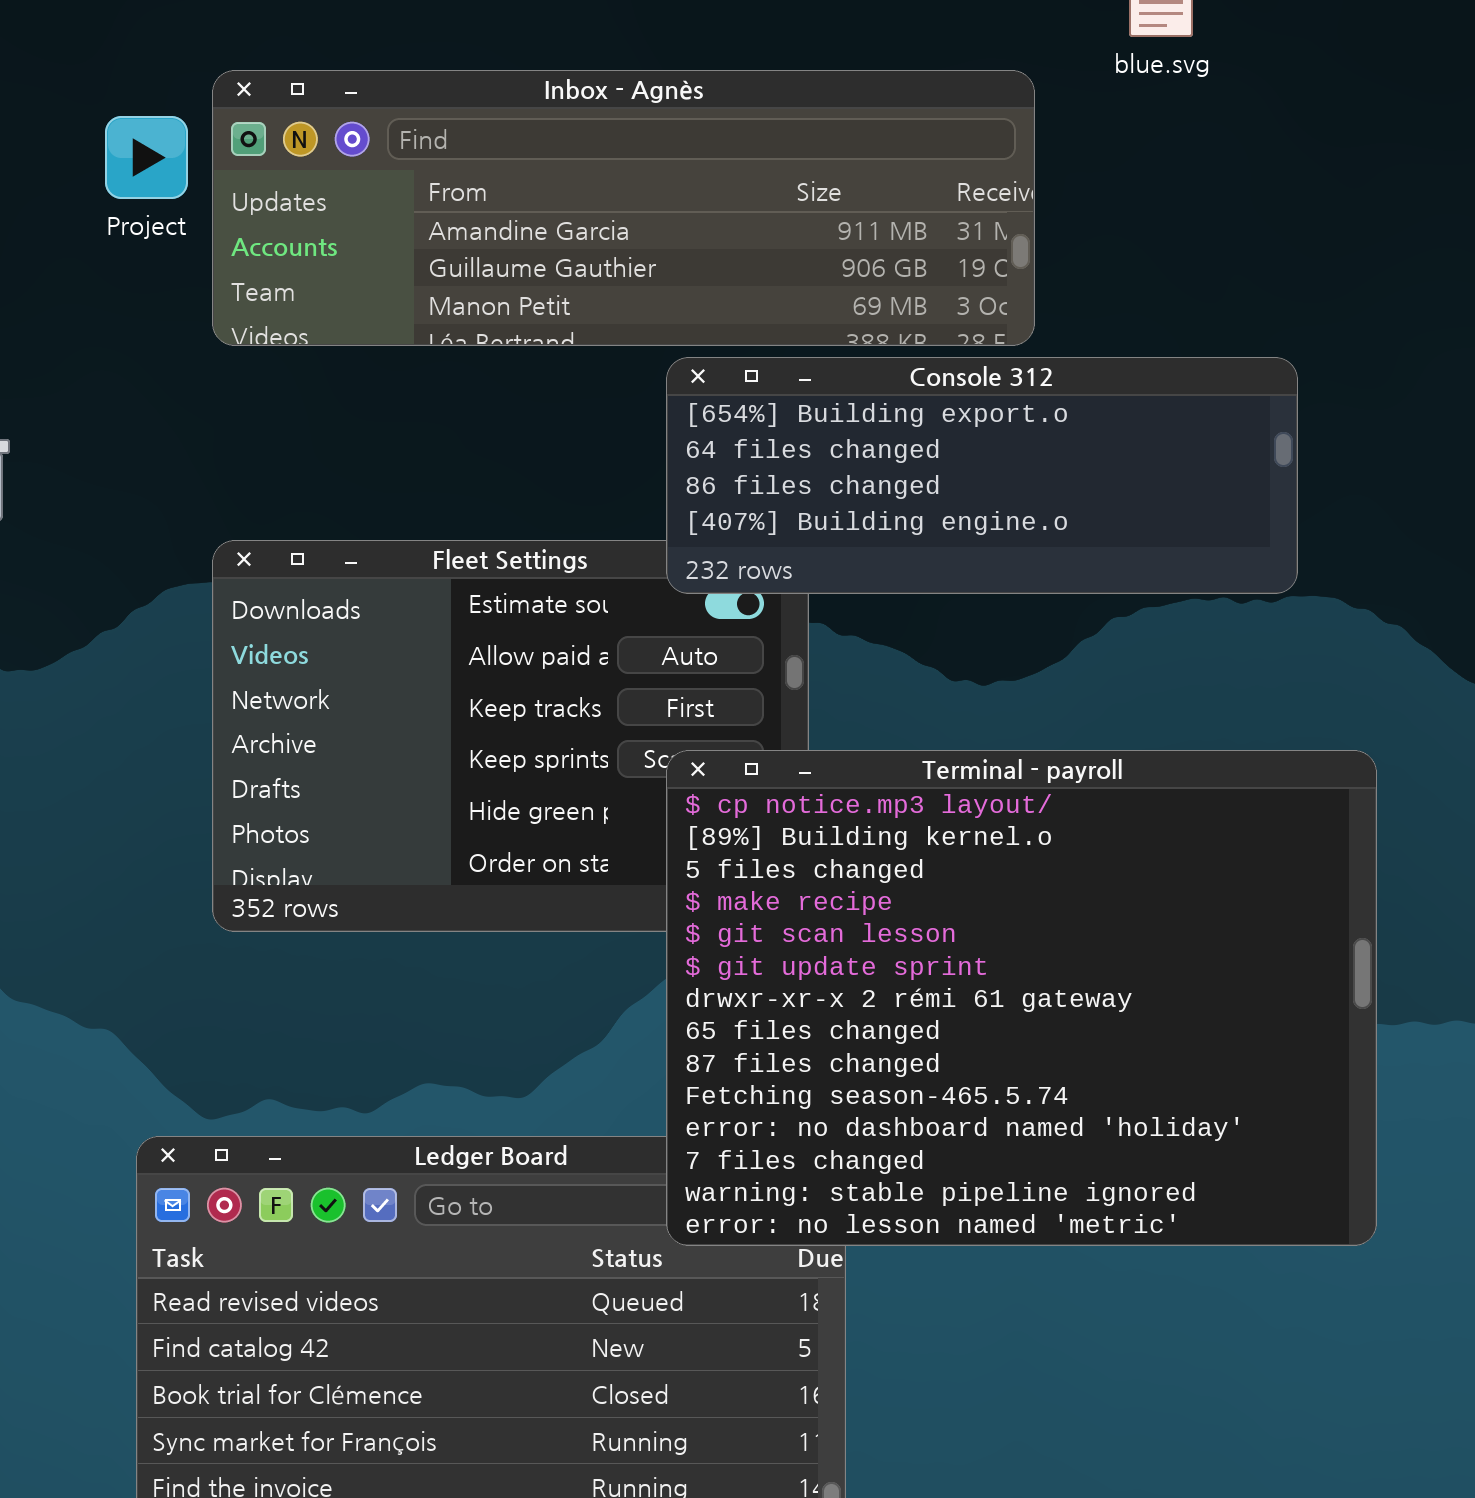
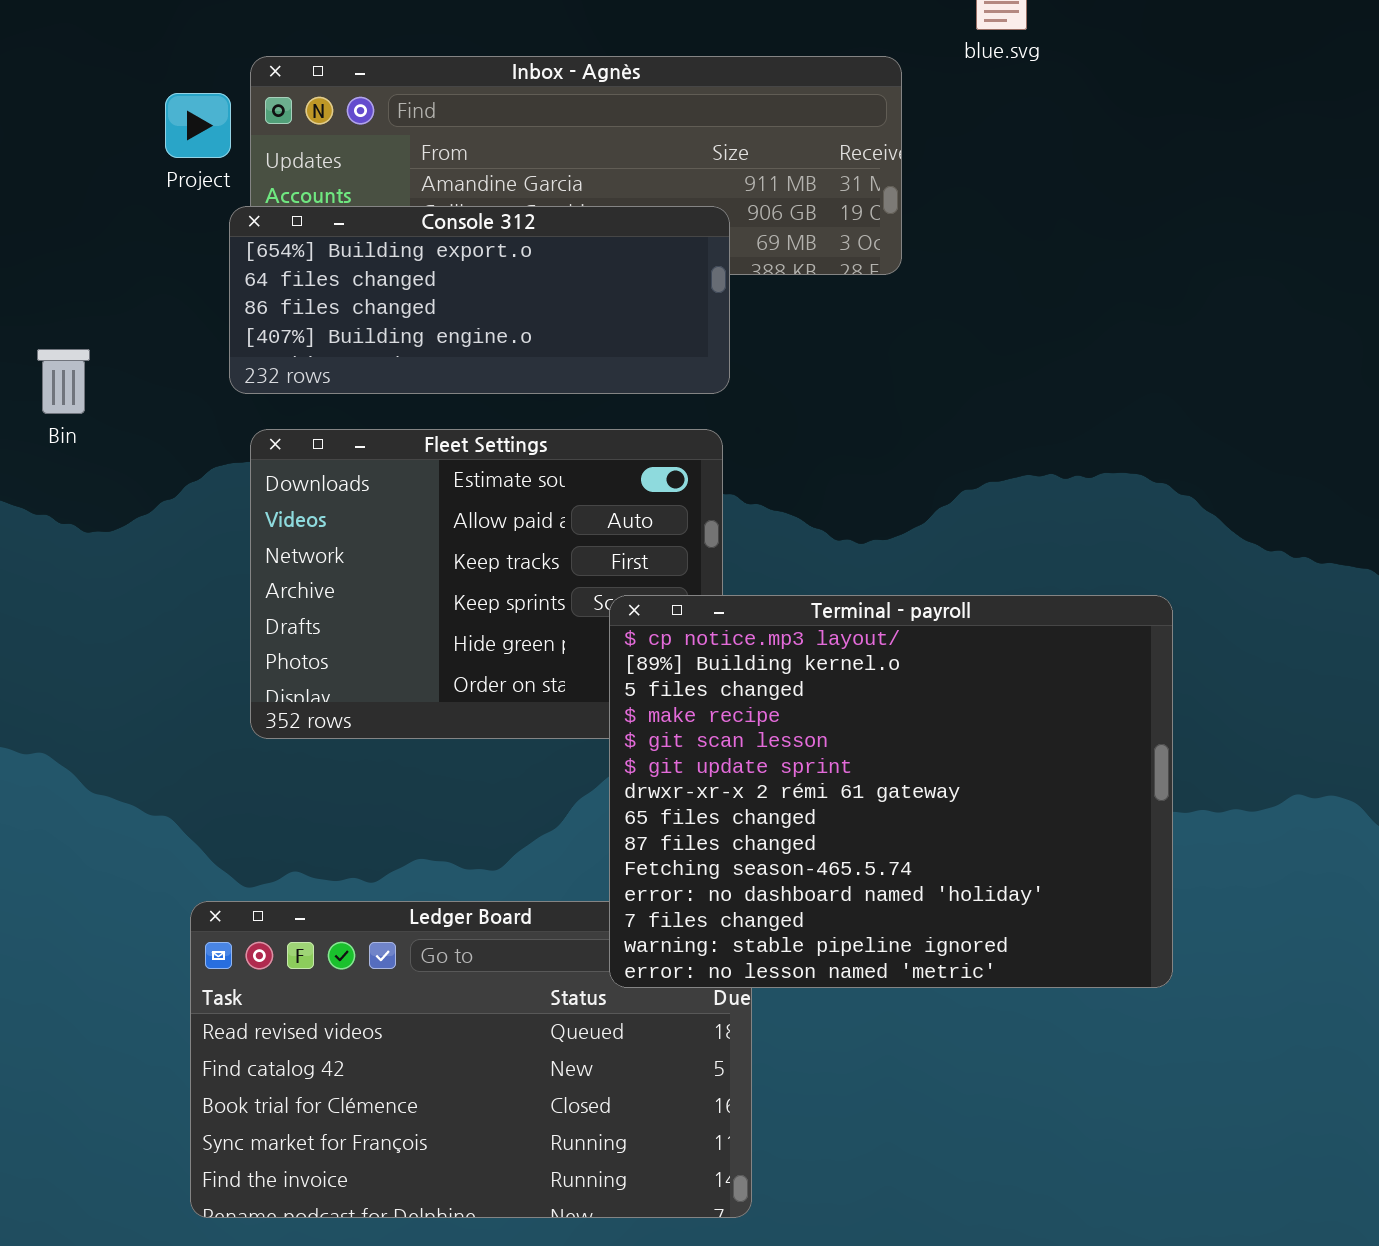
Console 312: [666,357,1298,594] -> [229,206,730,394], moved

